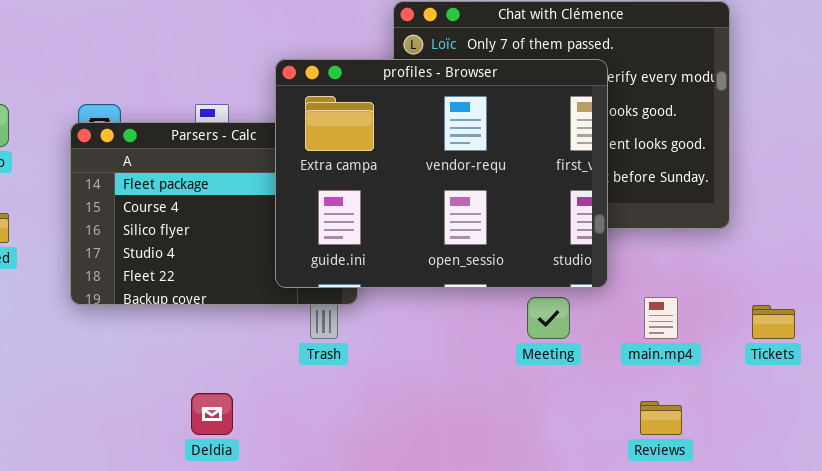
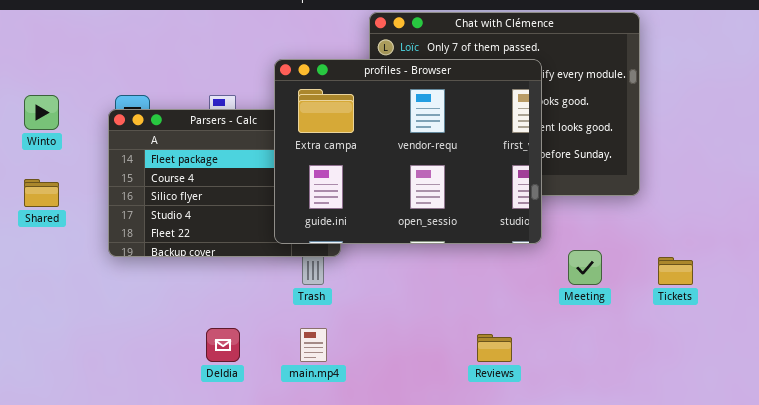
Meeting: [527,297,570,339] -> [568,250,602,285], moved
main.mp4: [644,297,678,339] -> [300,328,327,362], moved
Reviews: [640,401,682,435] -> [477,334,512,362], moved

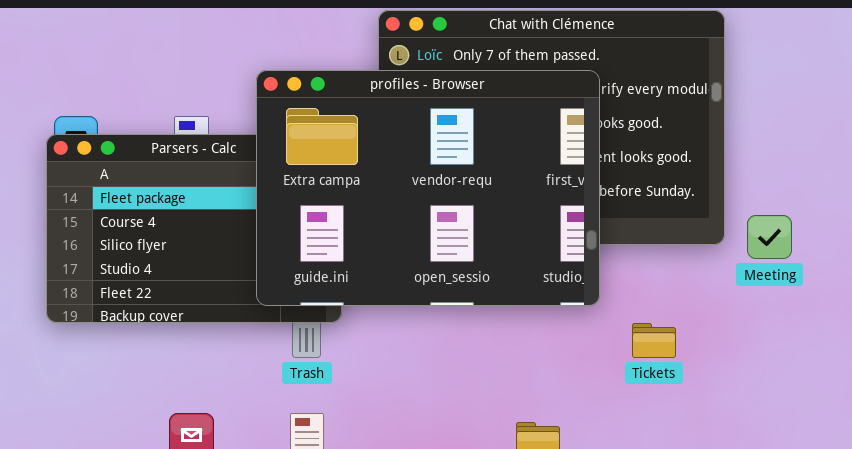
Meeting: [568,250,602,285] -> [747,215,792,259], moved
Tickets: [658,257,693,285] -> [632,323,676,358], moved

